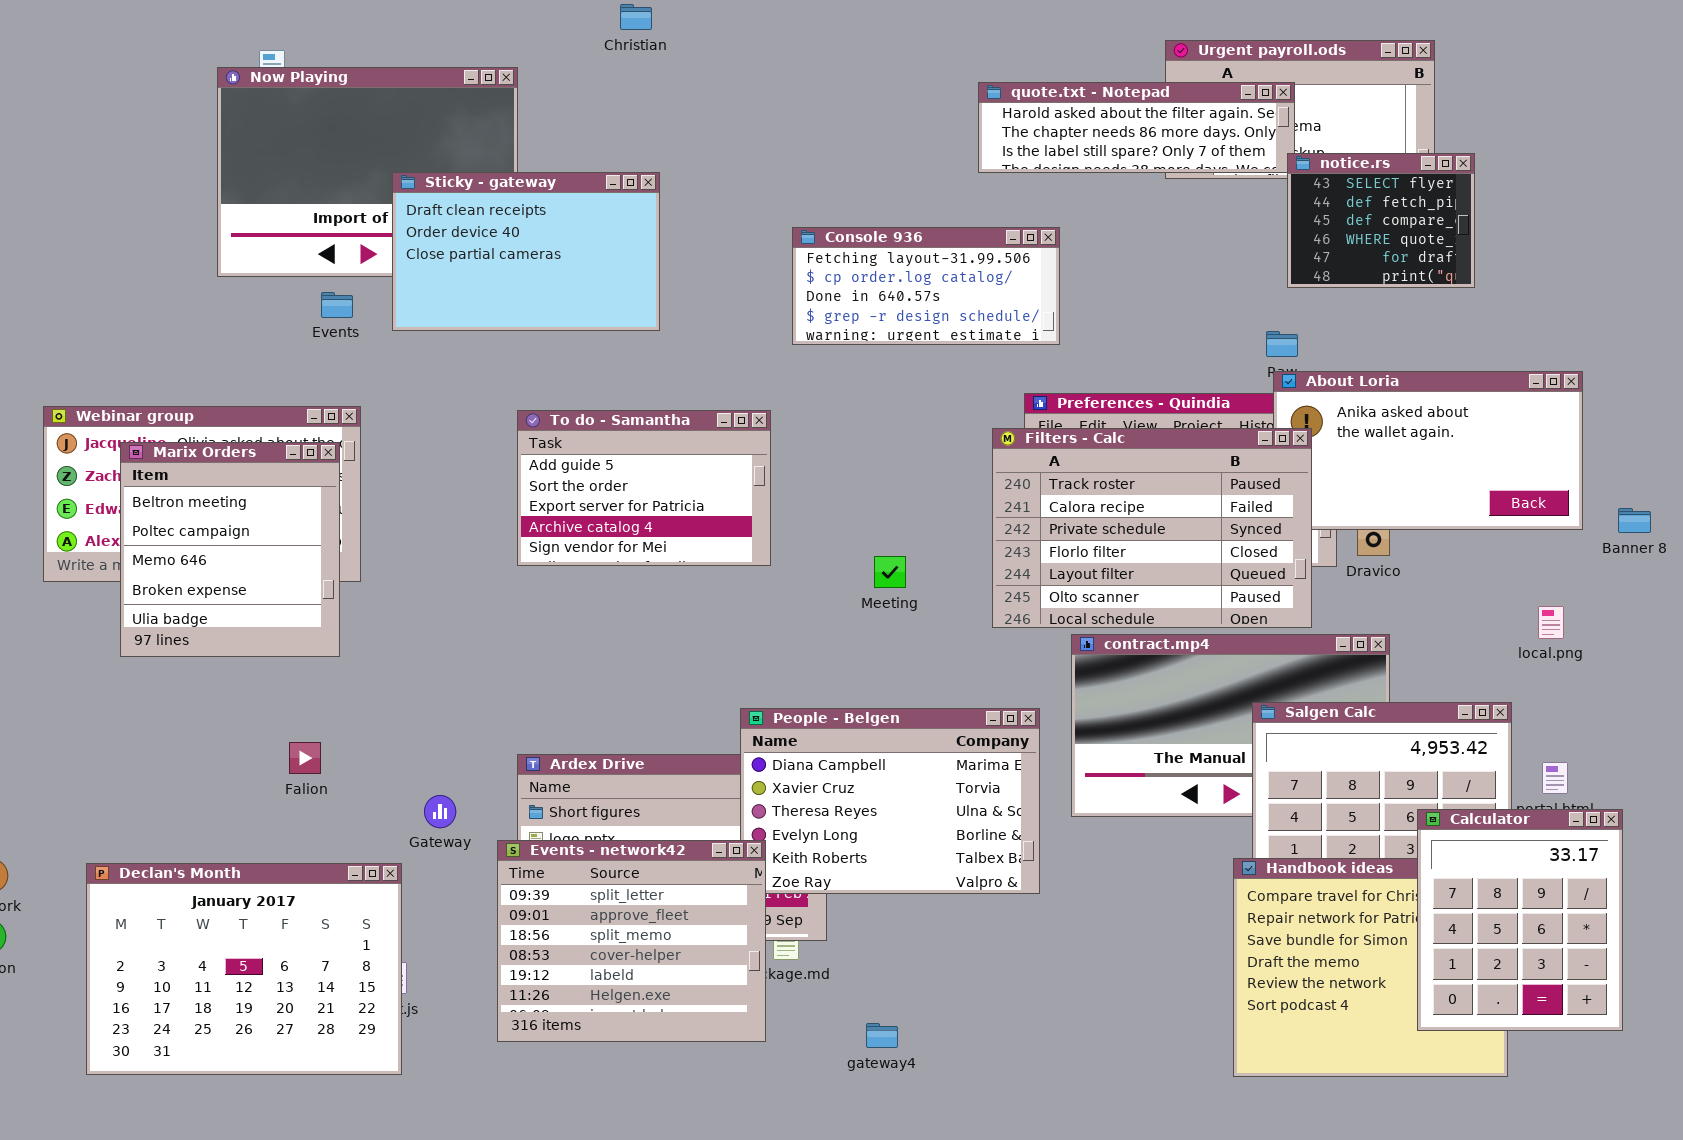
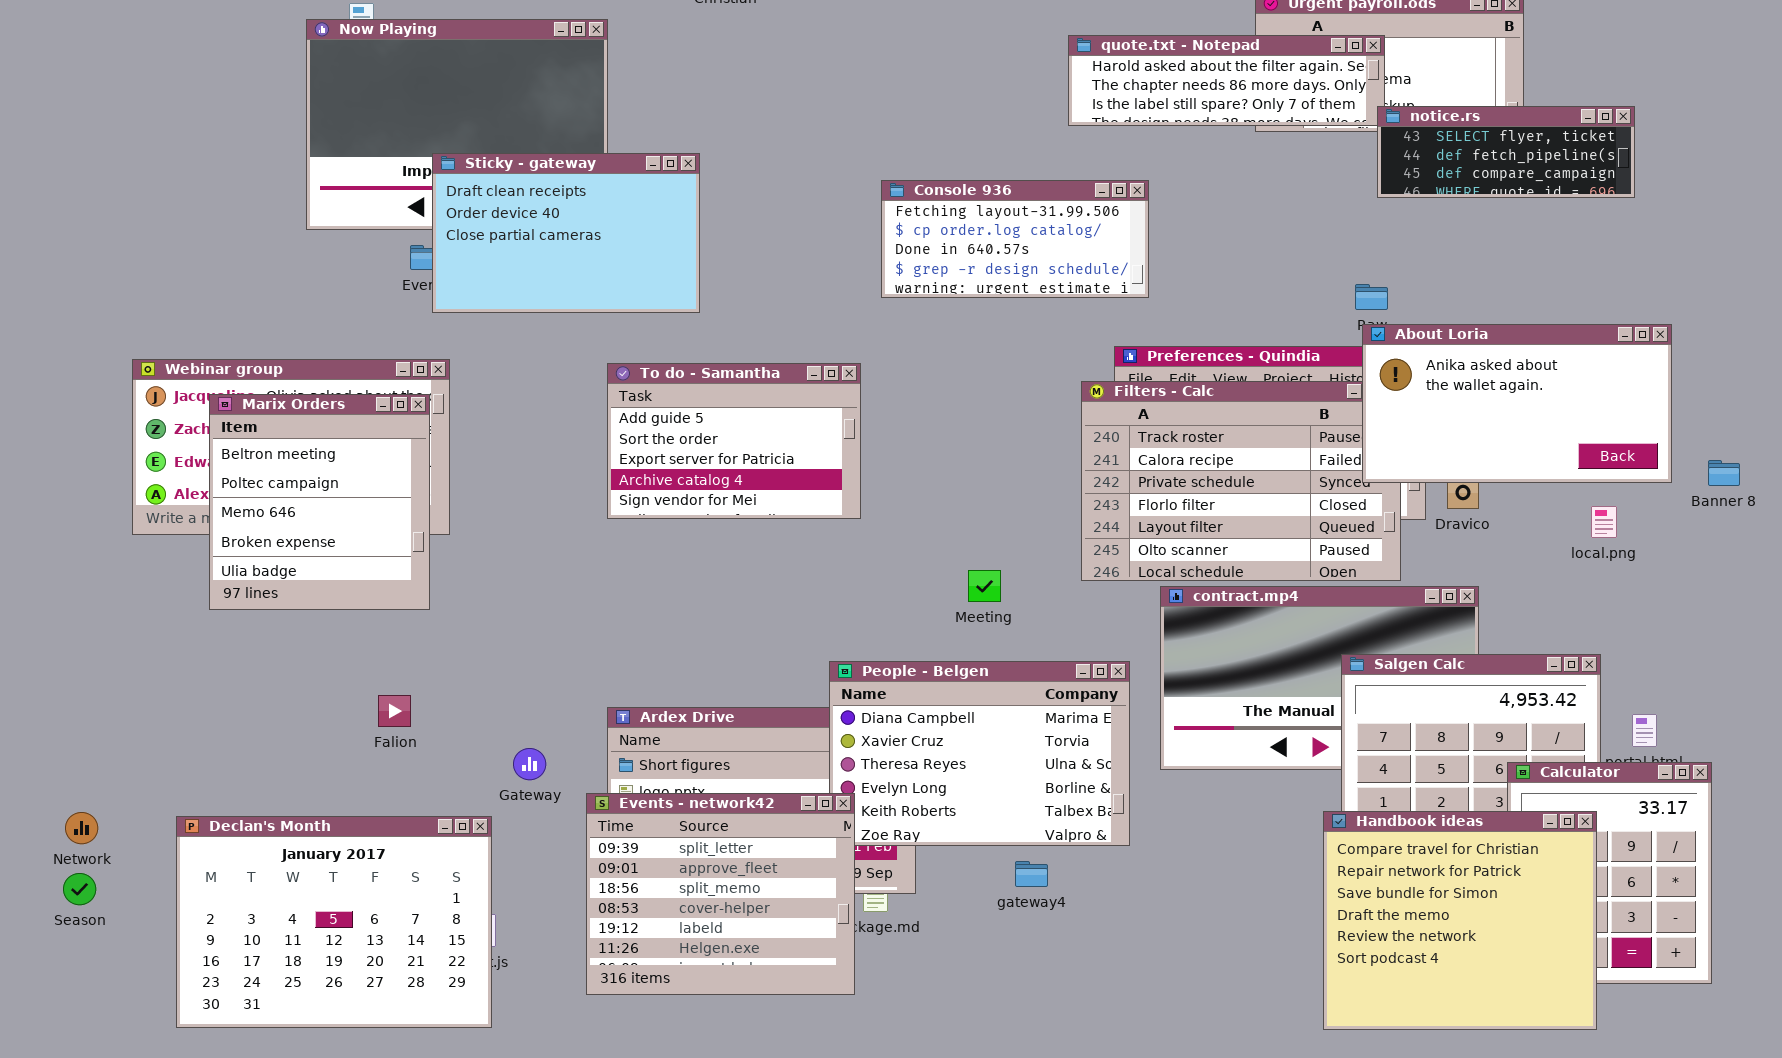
notice.rs: [1287,153,1475,288] -> [1377,106,1635,198], resized
Sticky - gateway: [392,172,660,331] -> [432,153,700,313], moved
About Loria: [1273,371,1583,530] -> [1362,324,1672,483], raised
Meeting: [874,556,906,588] -> [968,570,1001,602], moved
local.png: [1538,606,1564,639] -> [1591,506,1617,538], moved
Handbook ideas: [1233,858,1508,1077] -> [1323,811,1597,1030], raised
gateway4: [866,1023,898,1048] -> [1015,861,1048,887], moved

